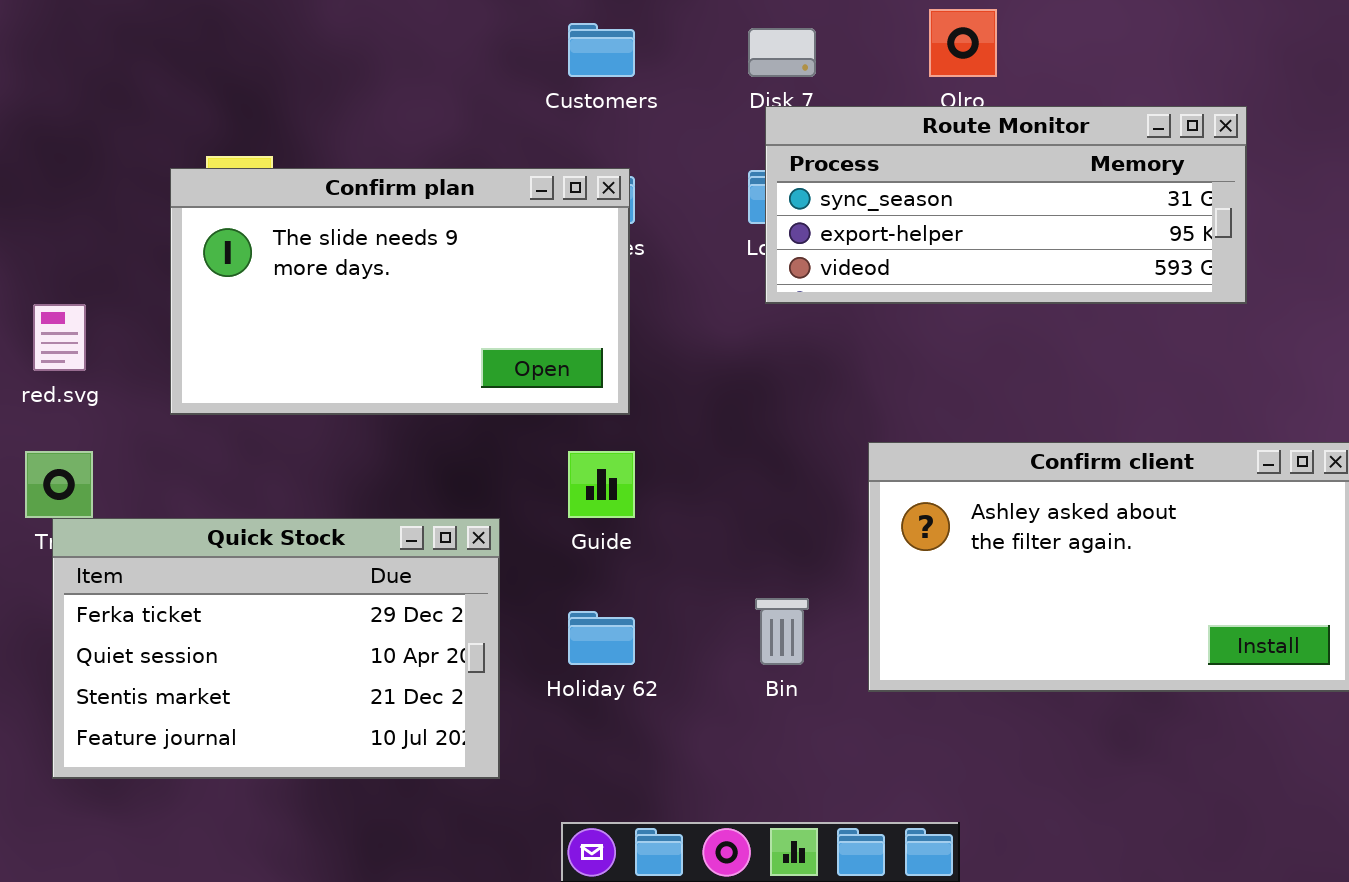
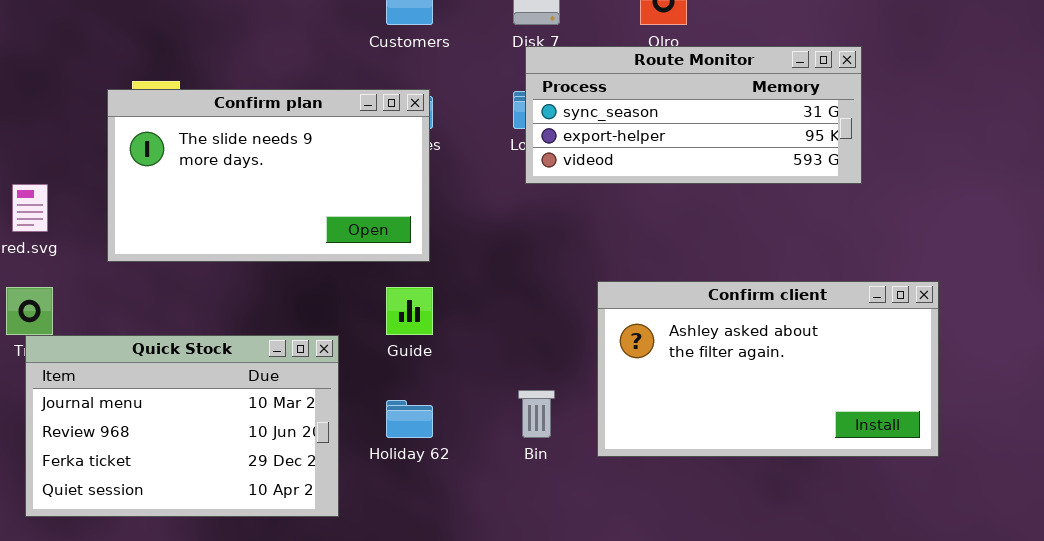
Quick Stock: [52,518,500,779] -> [25,335,339,517], scrolled up 2 rows

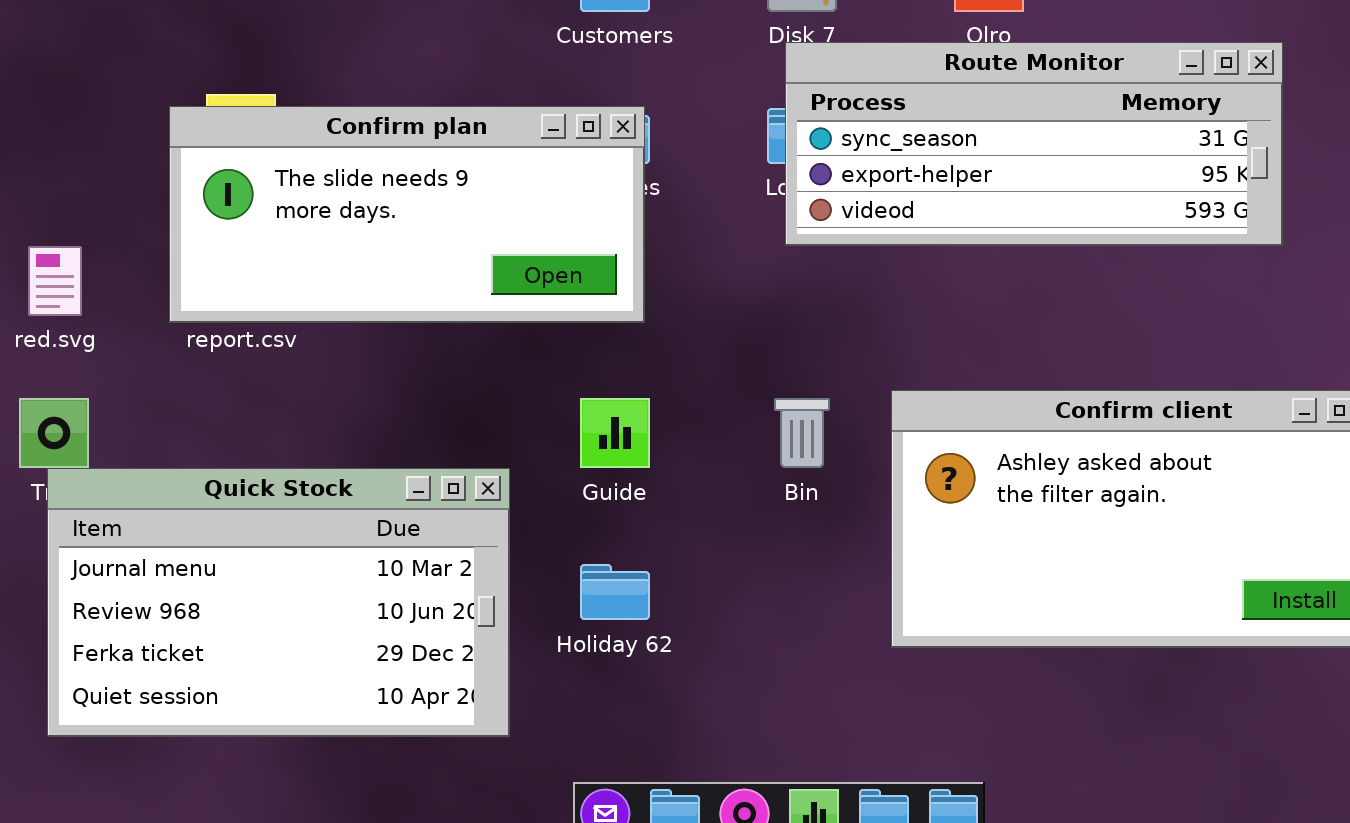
Confirm plan: [107,89,430,262] -> [169,106,645,323], resized
Bin: [518,390,555,438] -> [774,398,830,468], moved

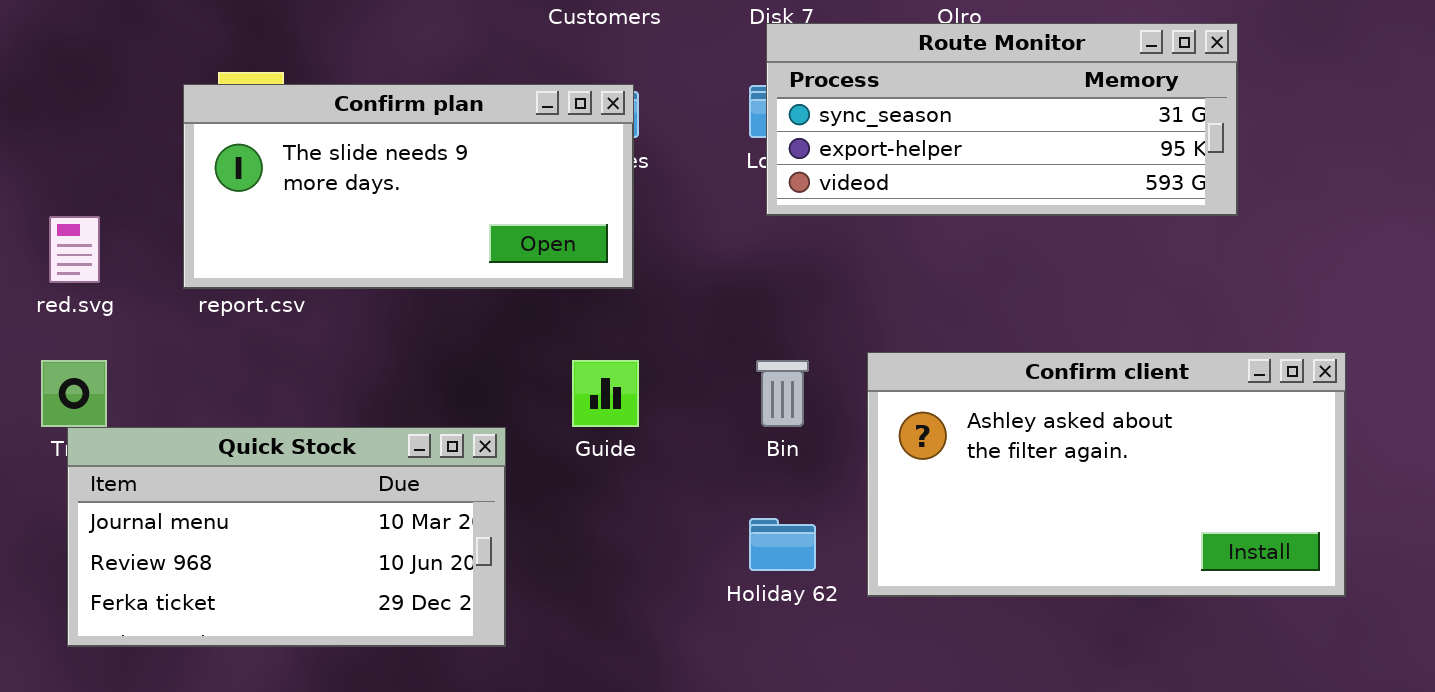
Quick Stock: [47,468,510,737] -> [67,427,506,647], resized
Holiday 62: [580,564,650,620] -> [749,518,816,571], moved

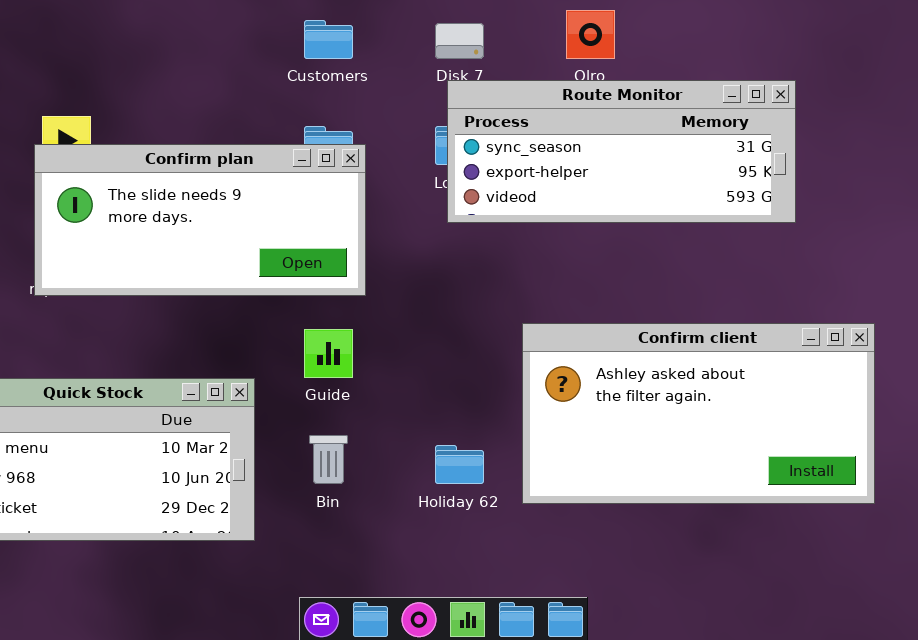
Confirm plan: [183,84,634,289] -> [34,144,366,296], moved
Bin: [756,360,809,427] -> [309,435,348,484], moved

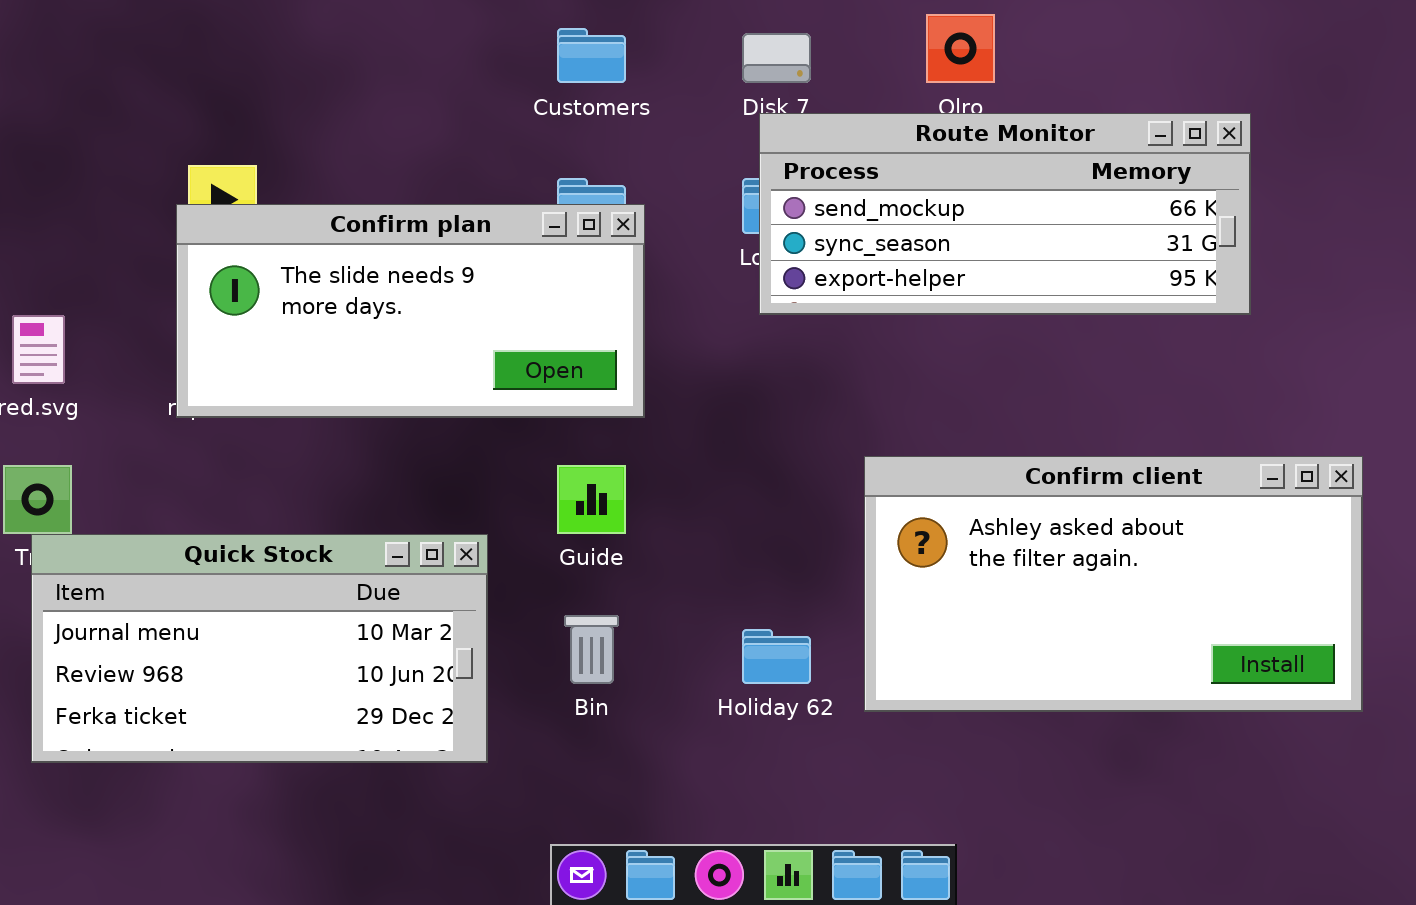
Route Monitor: [447,80,796,223] -> [759,113,1251,315], scrolled up 1 row

